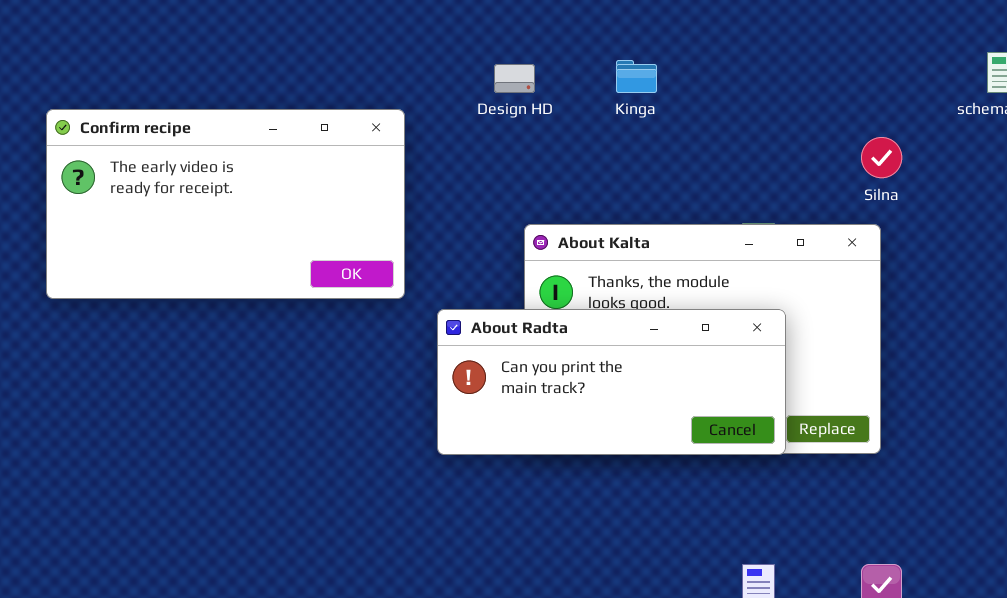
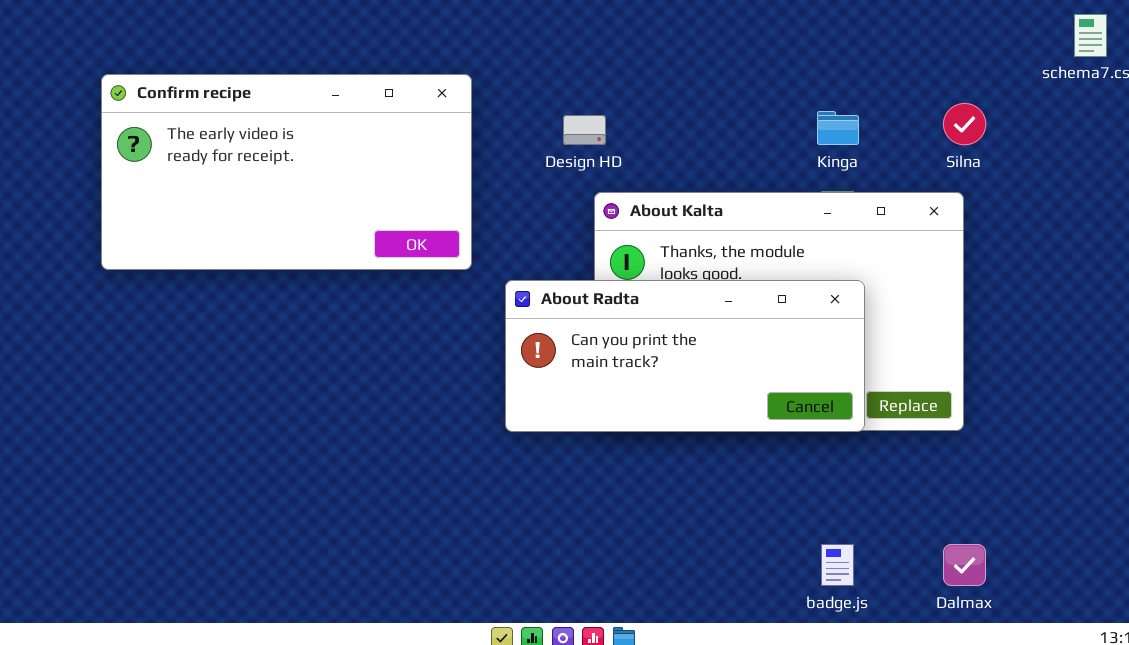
Kinga: [616,60,657,93] -> [817,111,859,145], moved
Design HD: [494,64,535,93] -> [563,115,606,145], moved

